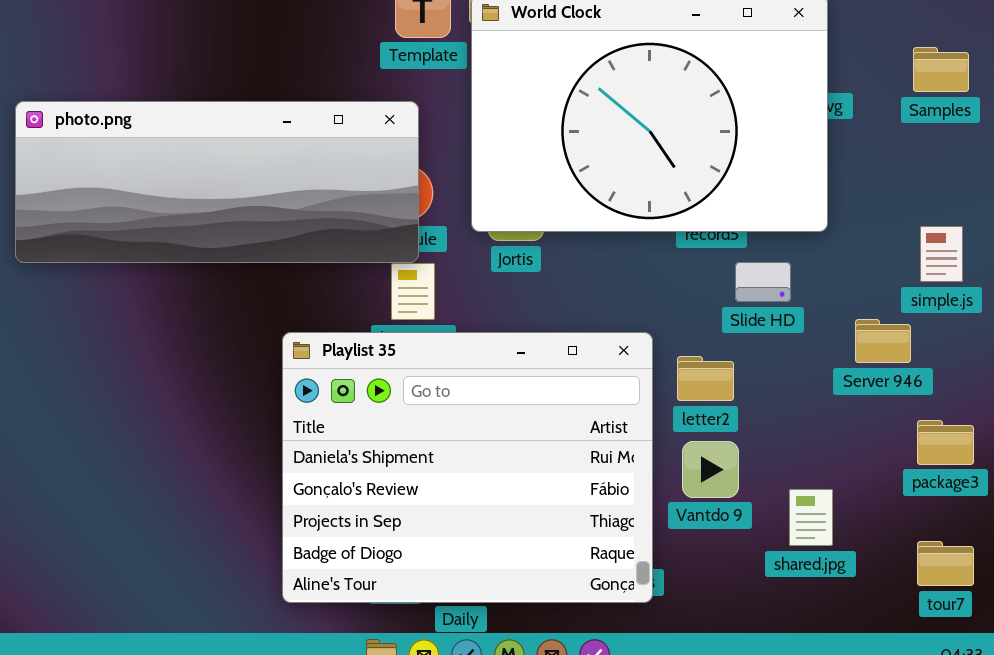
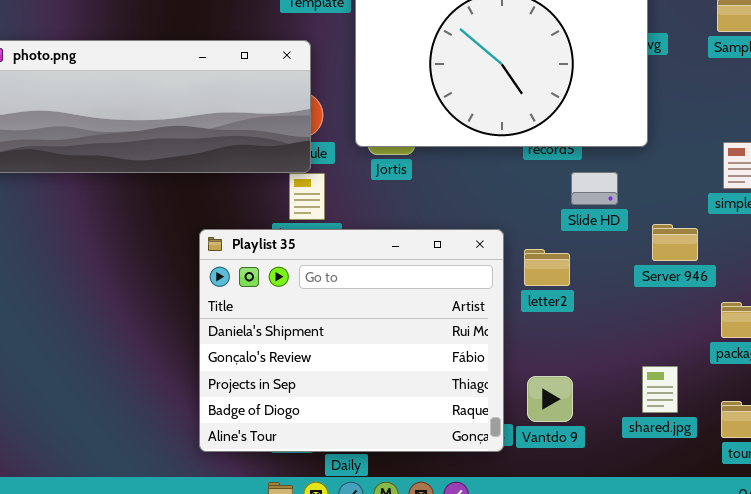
Server 946: [855,319,911,363] -> [652,224,698,261], moved
Vantdo 9: [682,441,739,498] -> [527,376,573,422], moved
shared.jpg: [789,489,833,546] -> [642,366,678,413], moved

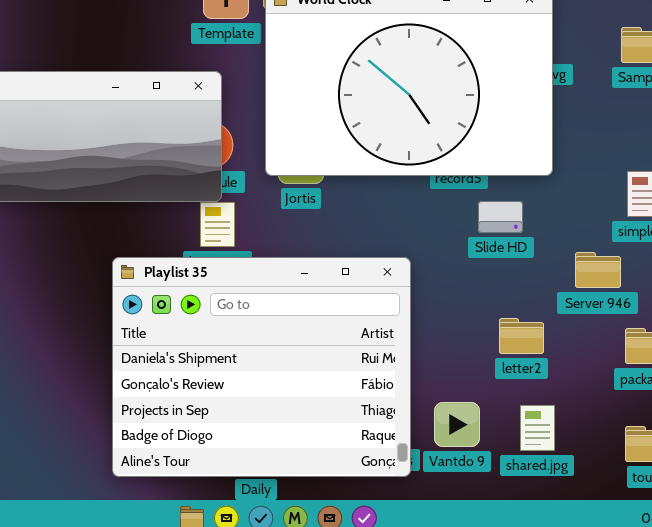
Server 946: [652,224,698,261] -> [575,252,621,288], moved
letter2: [524,249,570,286] -> [499,318,544,354], moved
shared.jpg: [642,366,678,413] -> [520,405,555,451], moved

